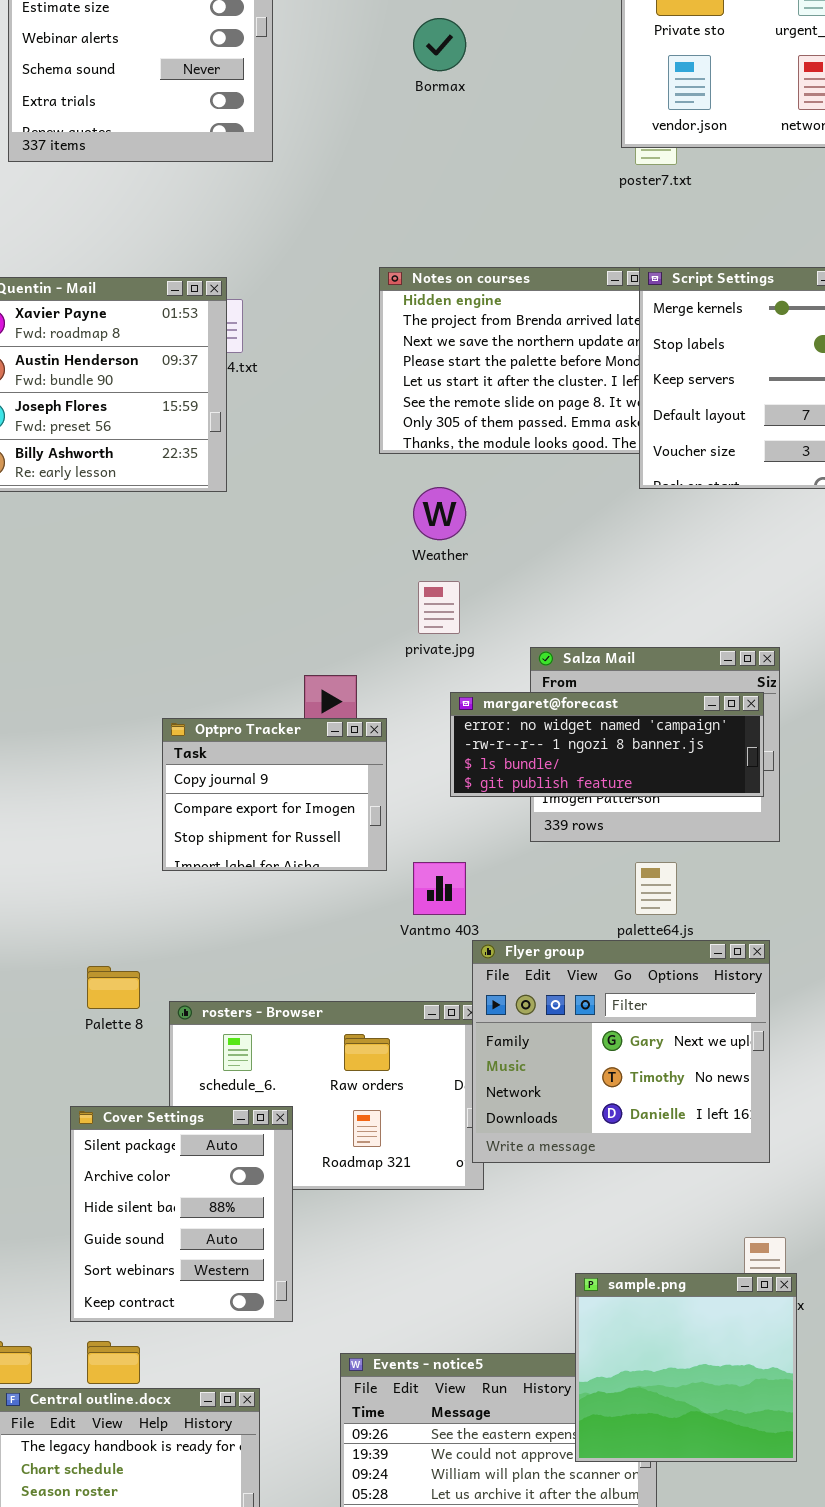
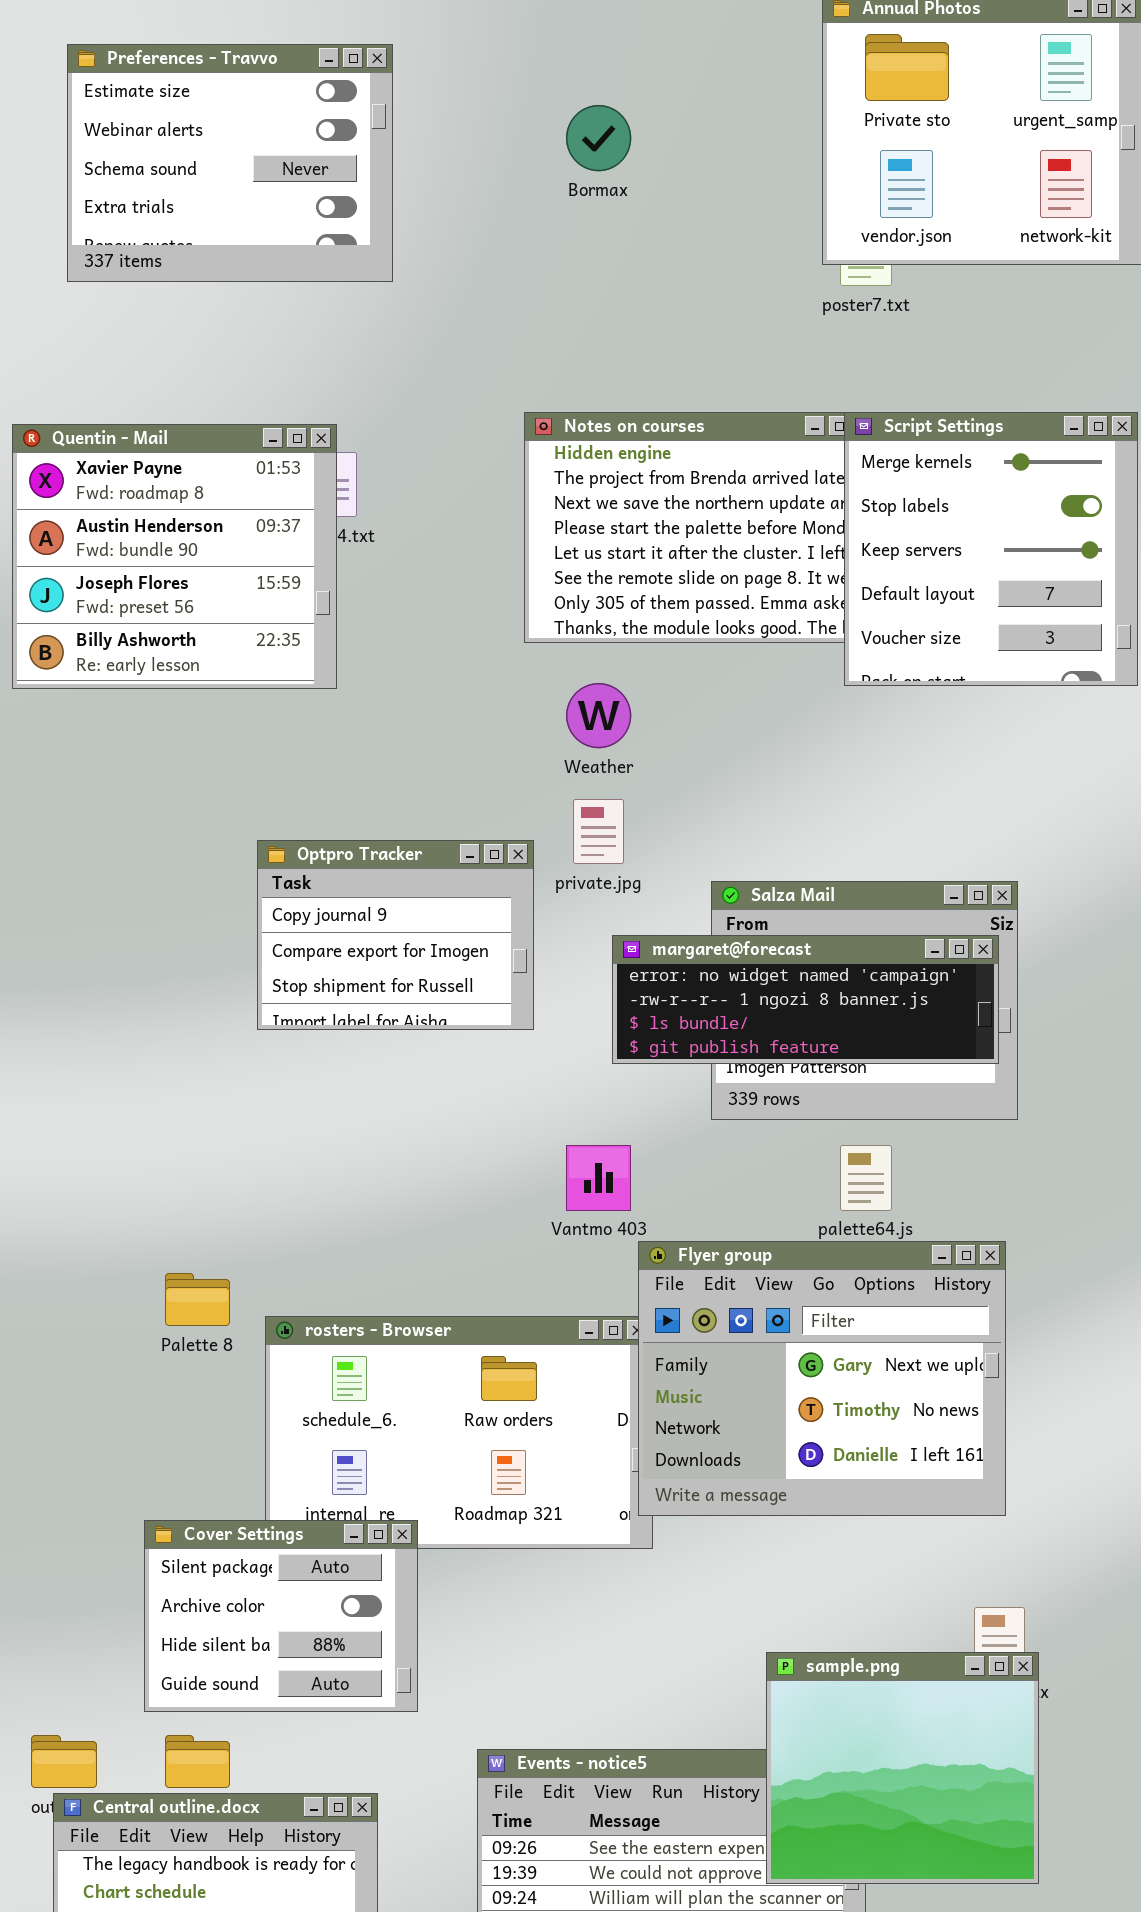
Optpro Tracker: [162,718,387,871] -> [257,840,534,1030], moved
Cover Settings: [70,1106,293,1322] -> [144,1520,418,1712], resized

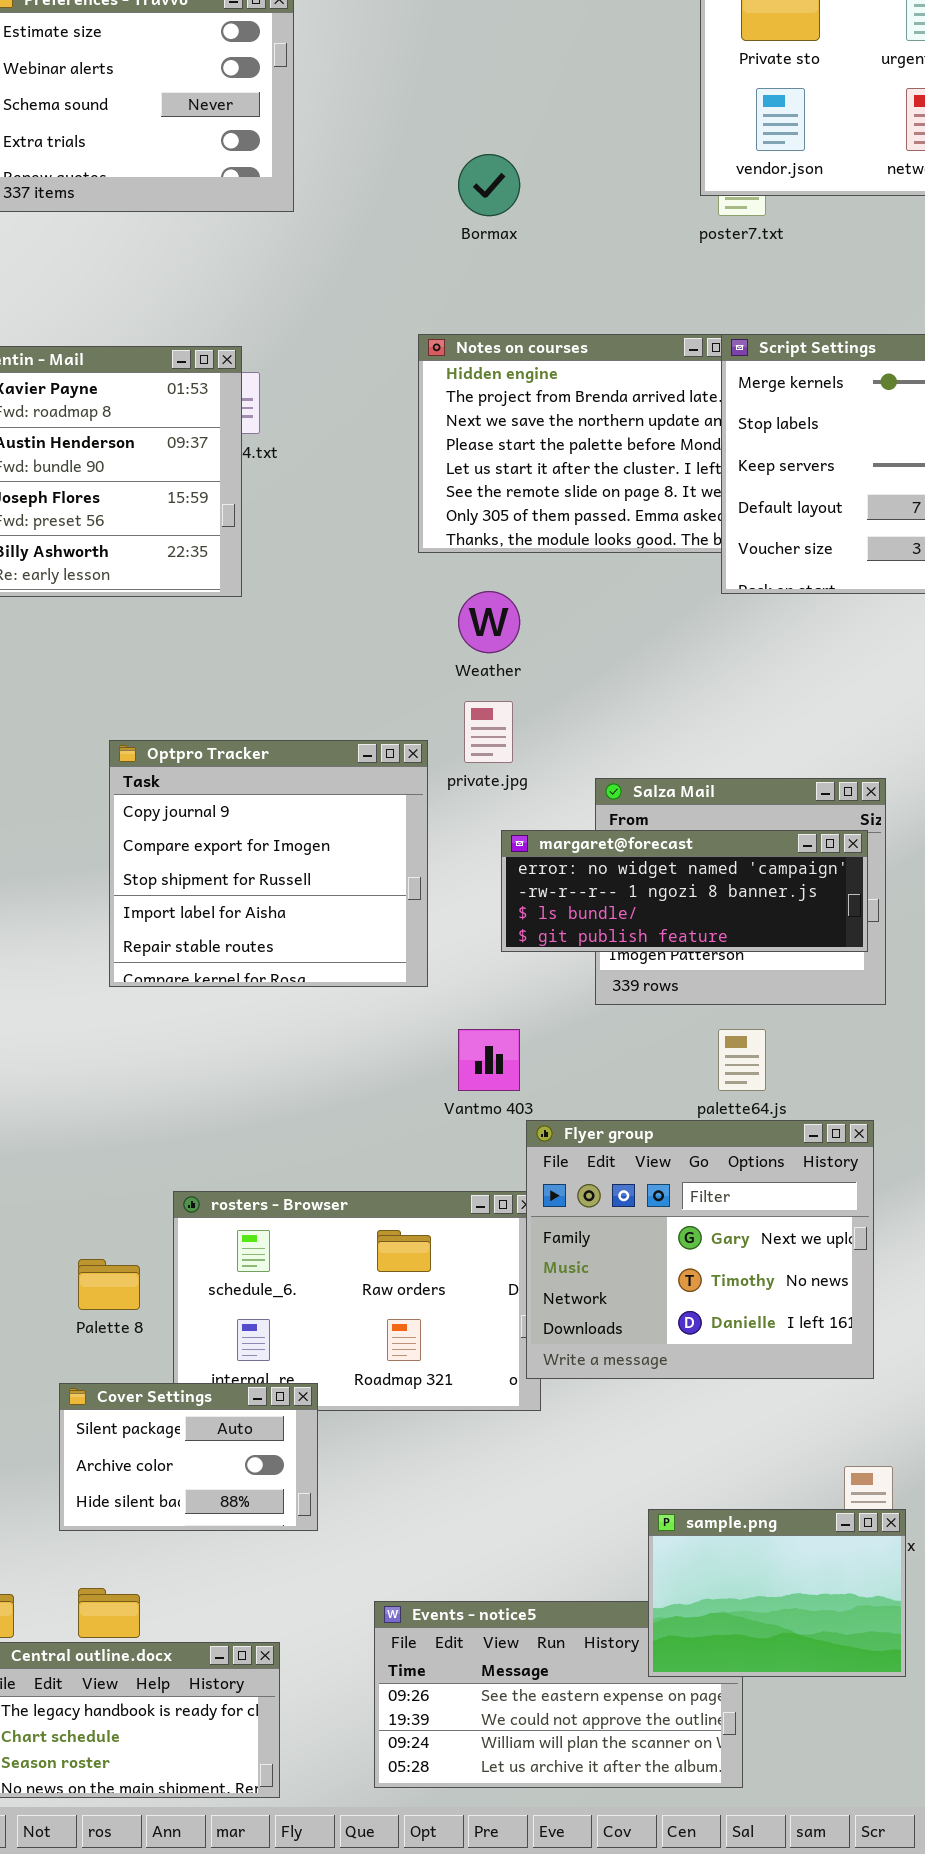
Bormax: [566,105,631,171] -> [458,154,520,216], moved
Optpro Tracker: [257,840,534,1030] -> [109,740,428,987], resized
Palette 8: [165,1273,230,1326] -> [78,1259,140,1310], moved
Cover Settings: [144,1520,418,1712] -> [59,1383,318,1531], resized
sample.png: [766,1652,1039,1884] -> [648,1509,906,1677], resized

